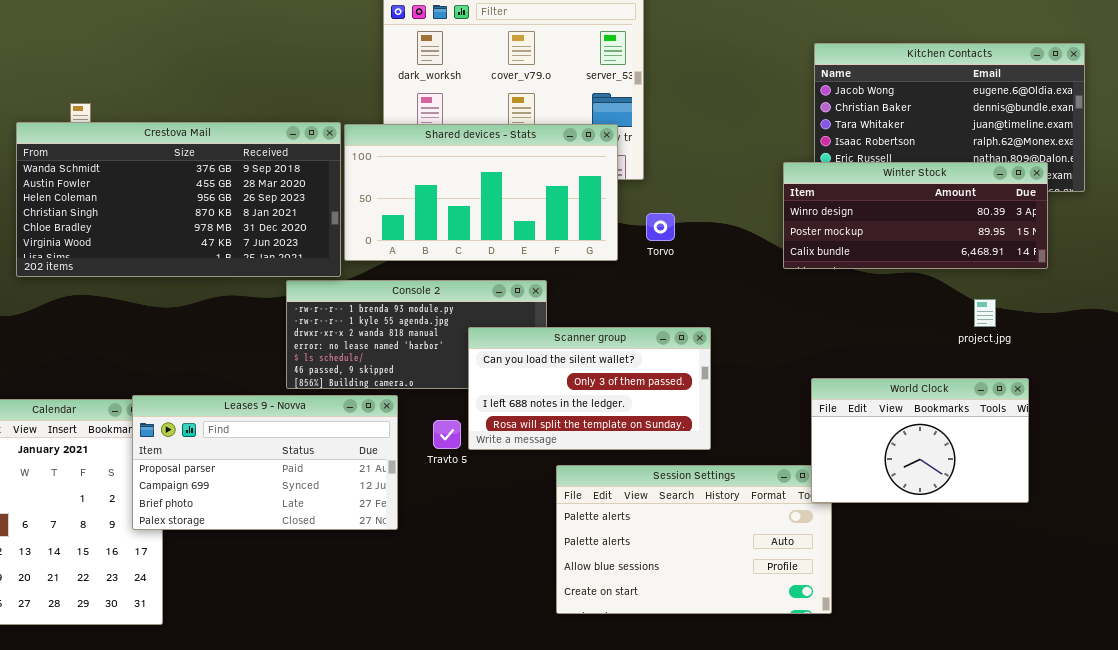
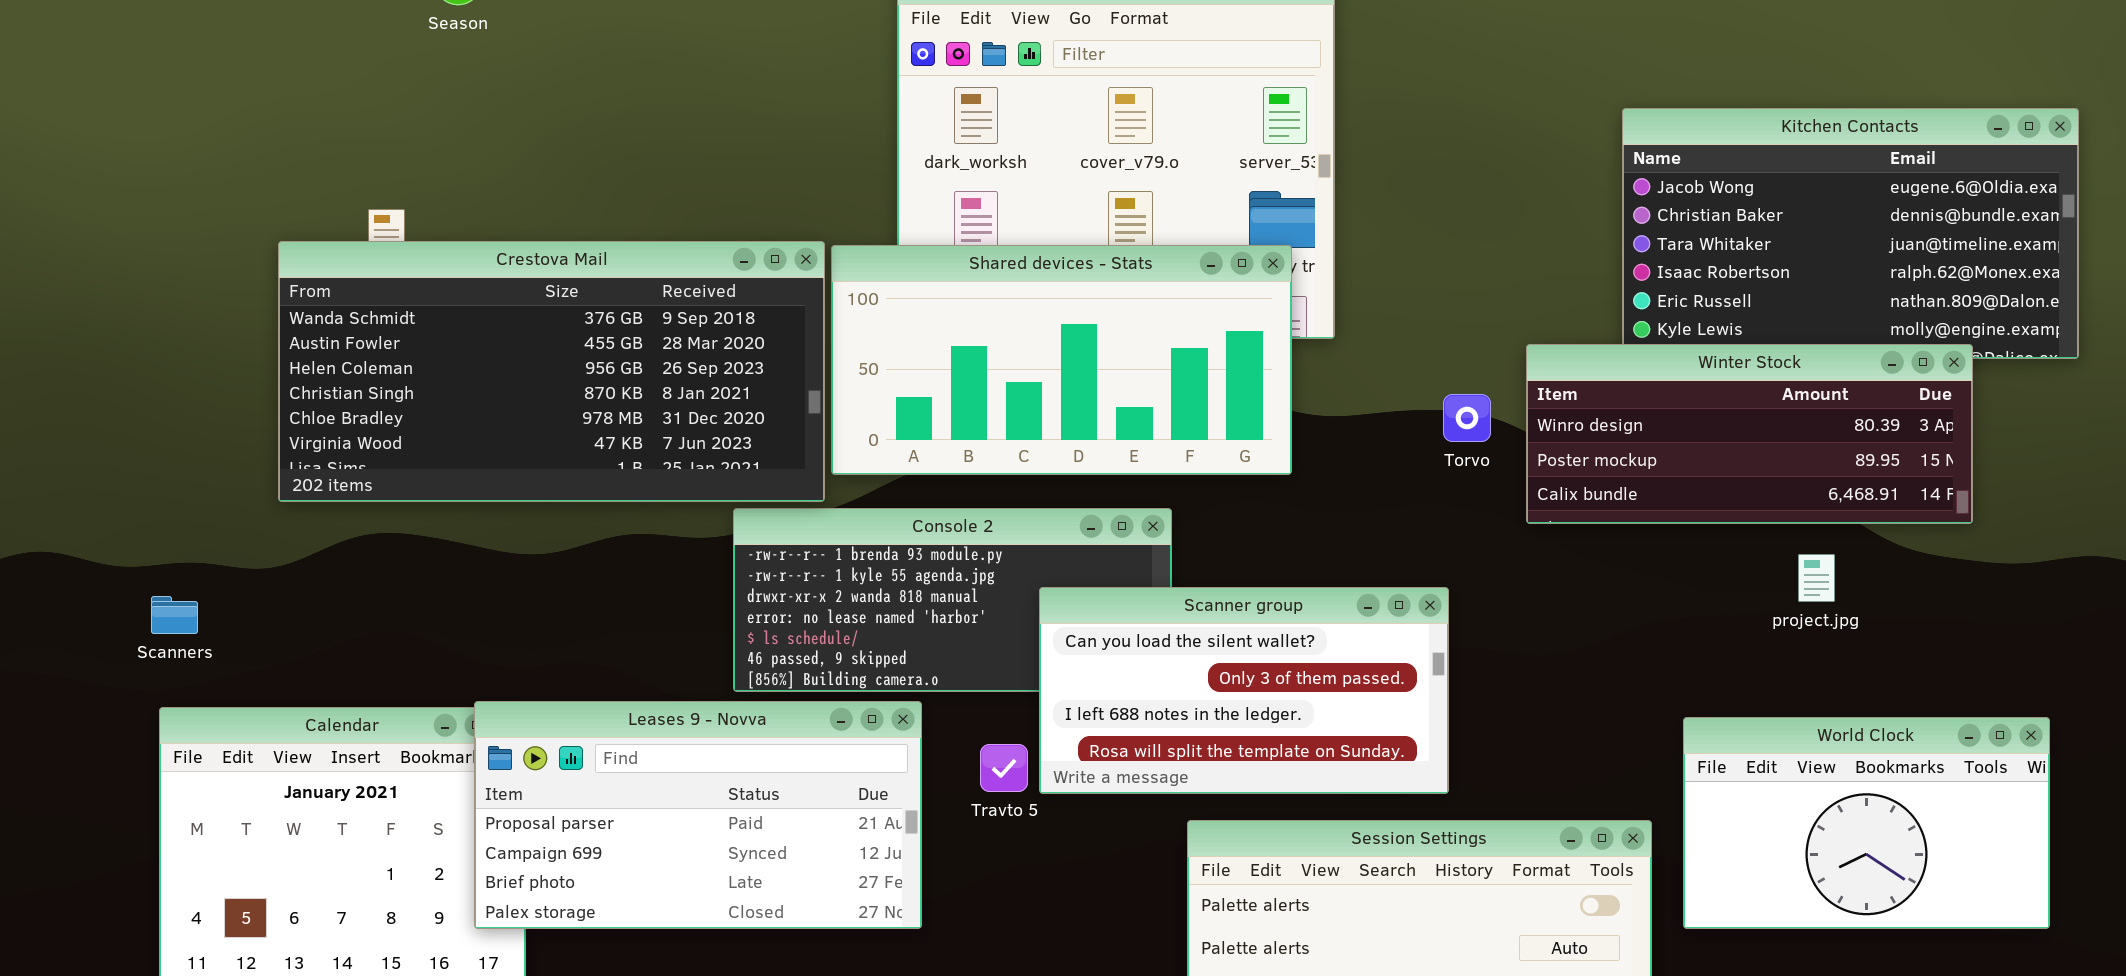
Winter Stock: [783,162,1048,269] -> [1526,344,1973,524], moved
Torvo: [646,213,675,241] -> [1443,394,1491,442], moved
project.jpg: [974,299,996,327] -> [1798,554,1835,602], moved
World Clock: [811,378,1029,503] -> [1683,717,2050,929], moved

